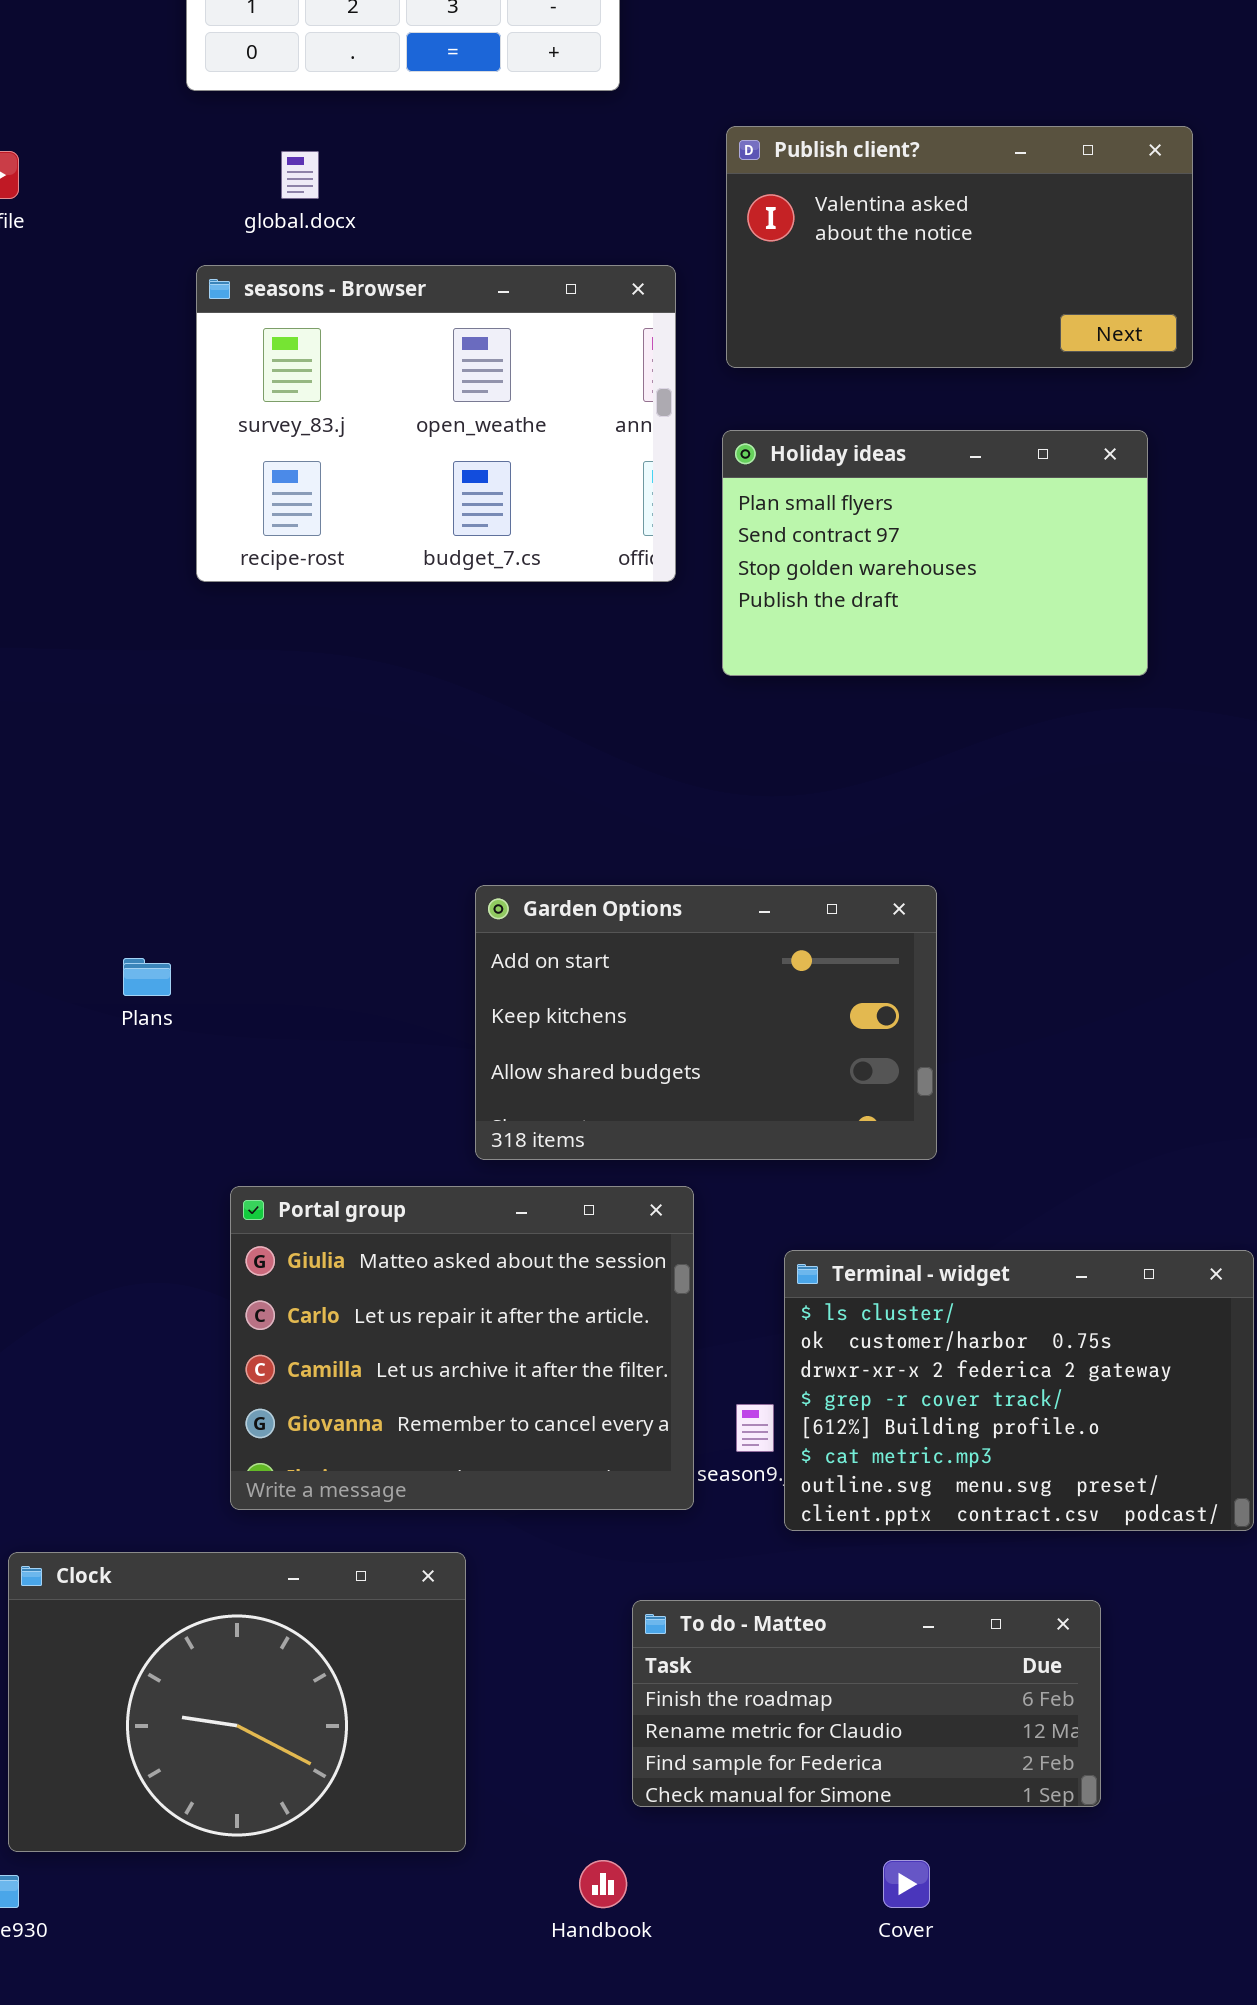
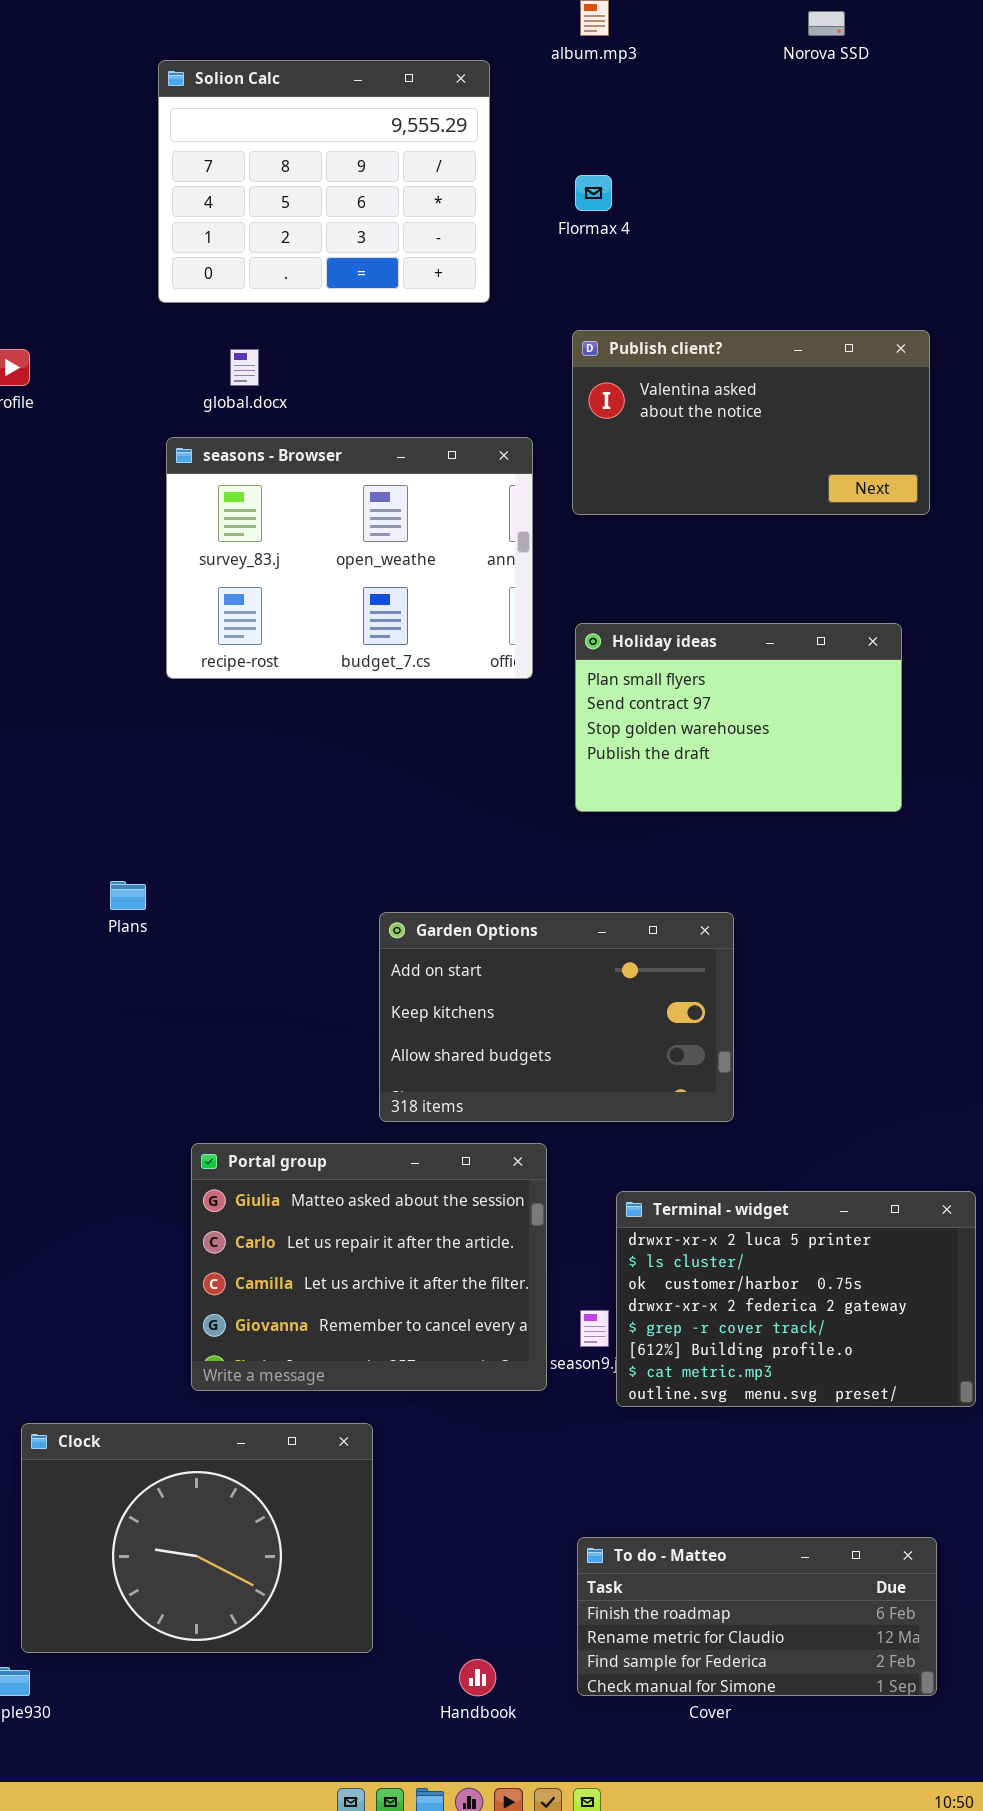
Holiday ideas: [722,430,1148,676] -> [575,623,902,812], moved
Plans: [123,958,171,996] -> [110,881,146,910], moved
Terminal - widget: [784,1250,1254,1531] -> [616,1191,976,1407], scrolled up 1 row
To do - Matteo: [632,1600,1101,1807] -> [577,1537,937,1696], moved

